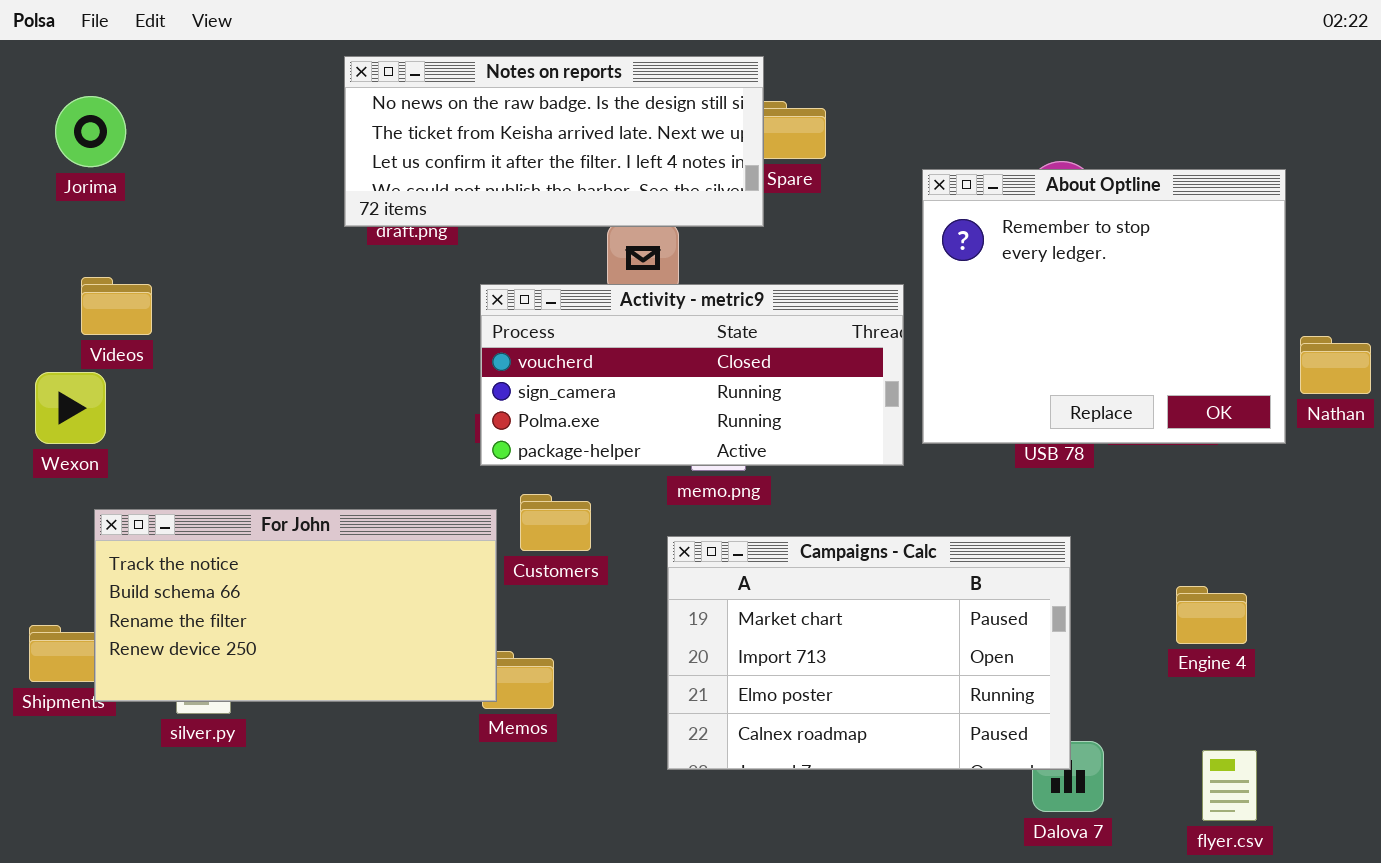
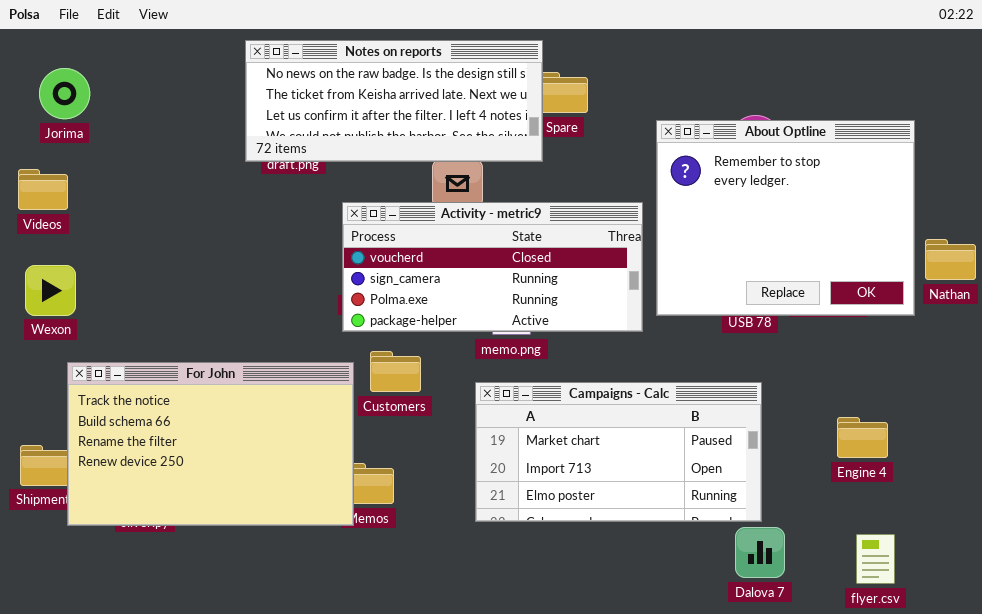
Videos: [81,277,152,335] -> [18,169,68,210], moved
For John: [94,509,497,702] -> [67,362,354,526], resized
Campaigns - Calc: [667,536,1071,770] -> [475,382,762,522], resized

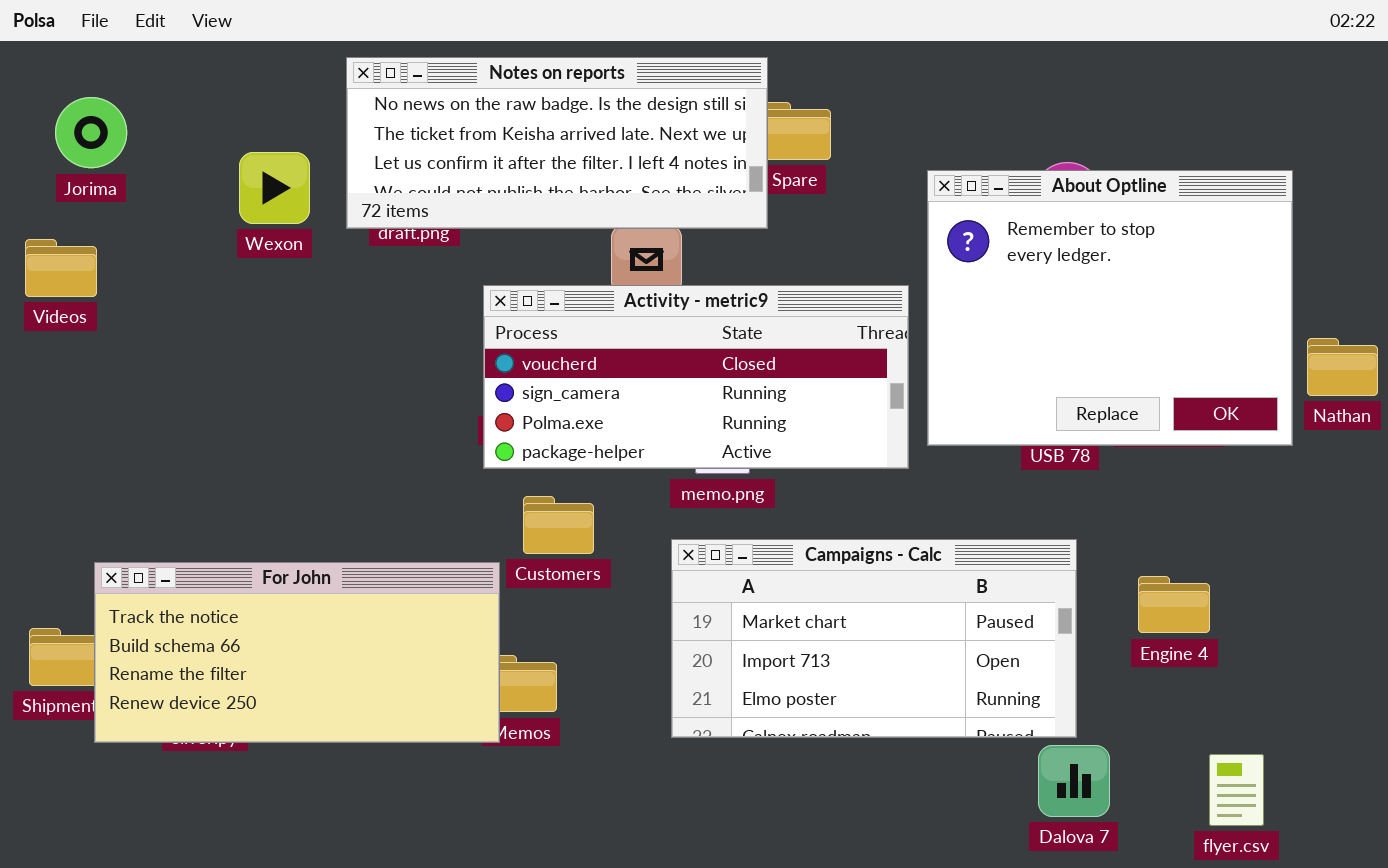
Wexon: [25,265,76,316] -> [239,152,310,224], moved
For John: [67,362,354,526] -> [94,562,500,743], resized
Engine 4: [837,417,888,458] -> [1138,576,1210,633], moved

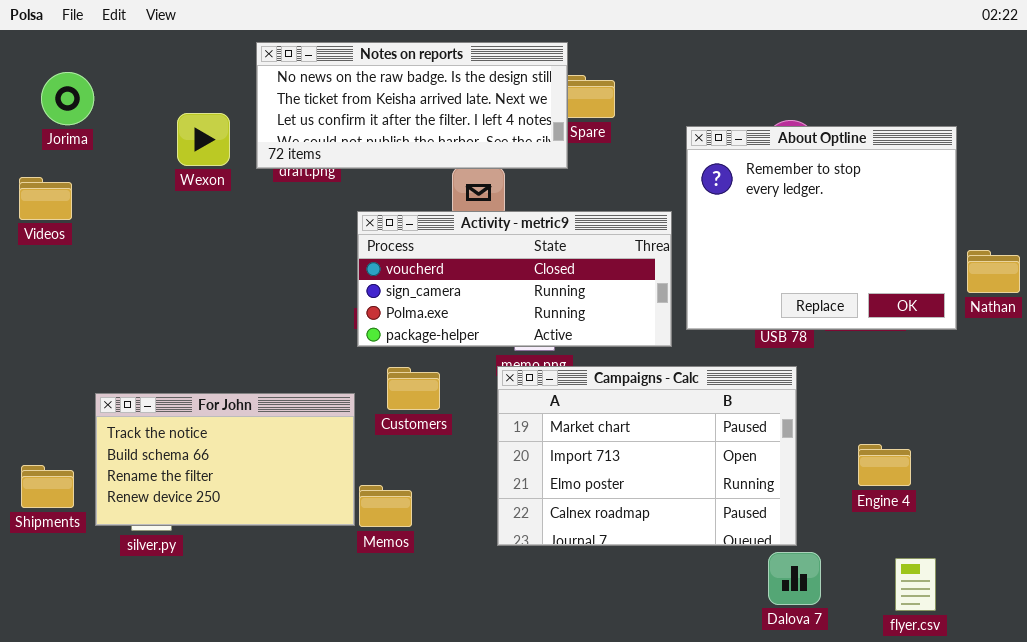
Campaigns - Calc: [671,539,1077,738] -> [497,366,797,546], resized
For John: [94,562,500,743] -> [95,393,355,526], moved, resized
Engine 4: [1138,576,1210,633] -> [858,444,911,486], moved

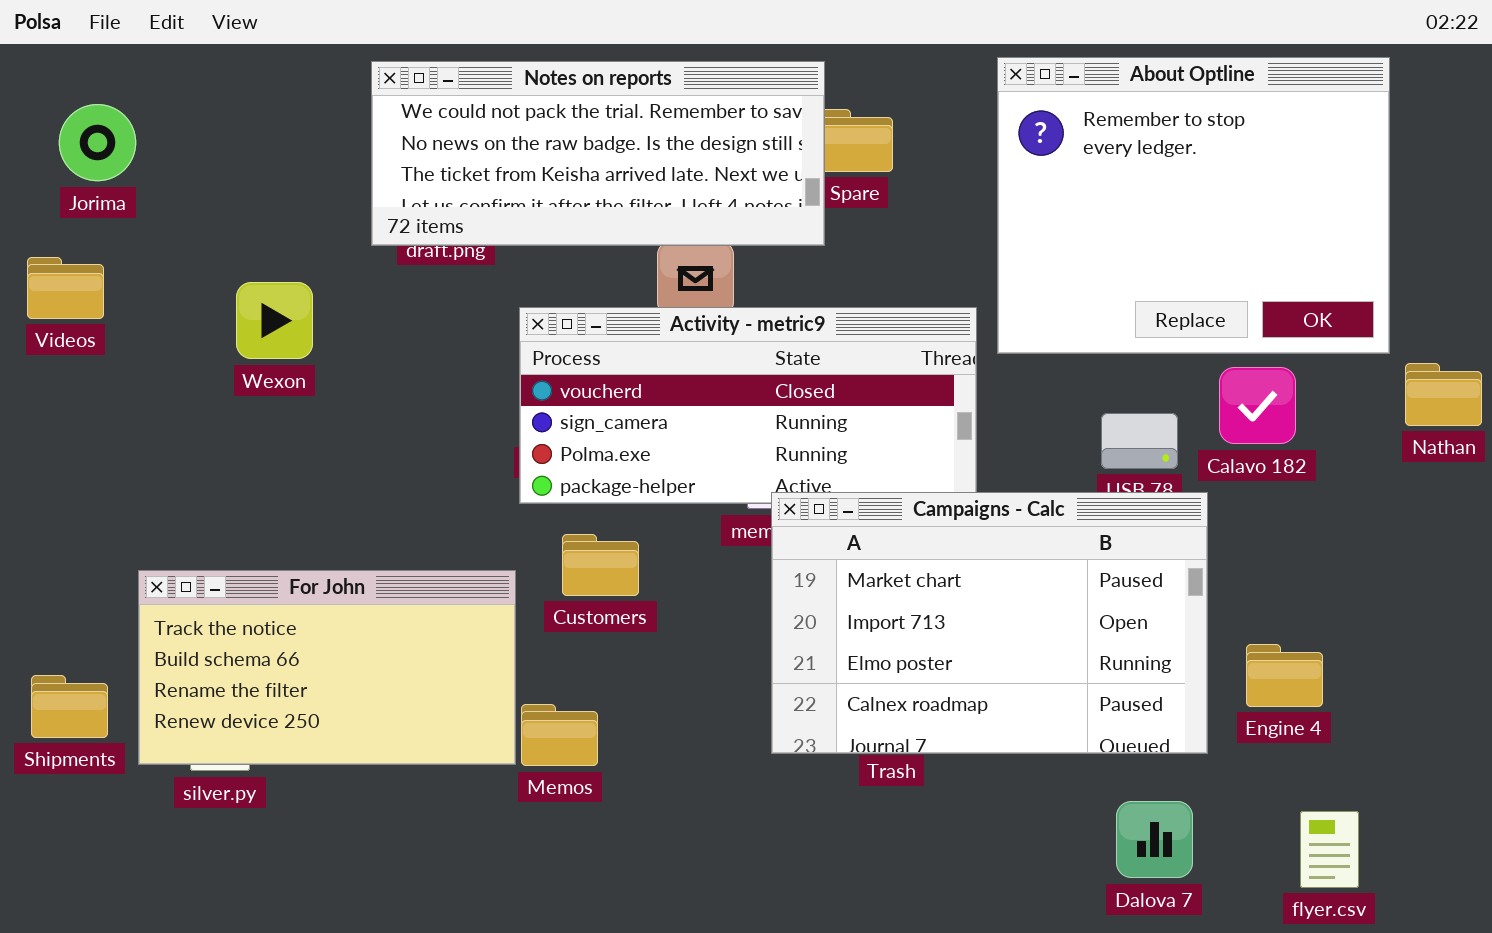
Notes on reports: [256,42,568,169] -> [371,61,825,246], scrolled up 1 row
Wexon: [177,113,230,166] -> [236,282,313,359], moved
About Optline: [686,126,957,330] -> [997,57,1390,354], moved
Campaigns - Calc: [497,366,797,546] -> [771,492,1208,754], moved

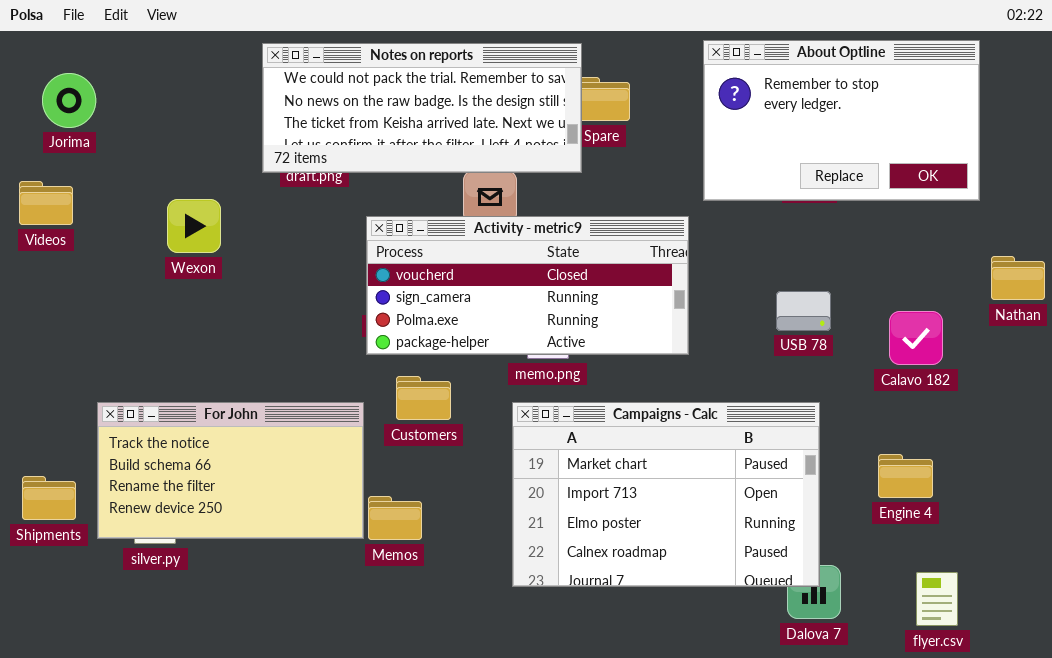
About Optline: [997,57,1390,354] -> [703,40,980,201], resized
Calavo 182: [1219,367,1296,444] -> [889,311,943,365], moved
Campaigns - Calc: [771,492,1208,754] -> [512,402,820,587], moved

